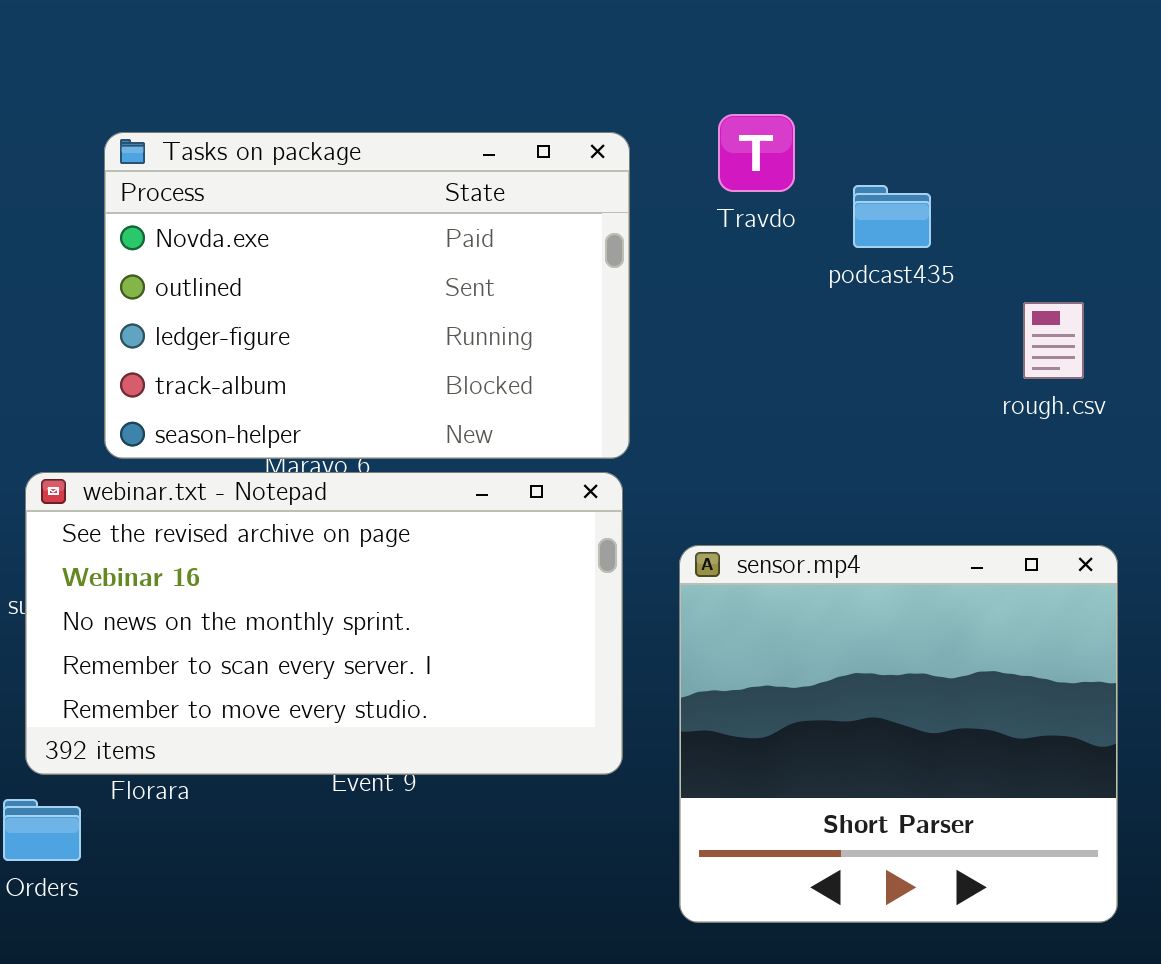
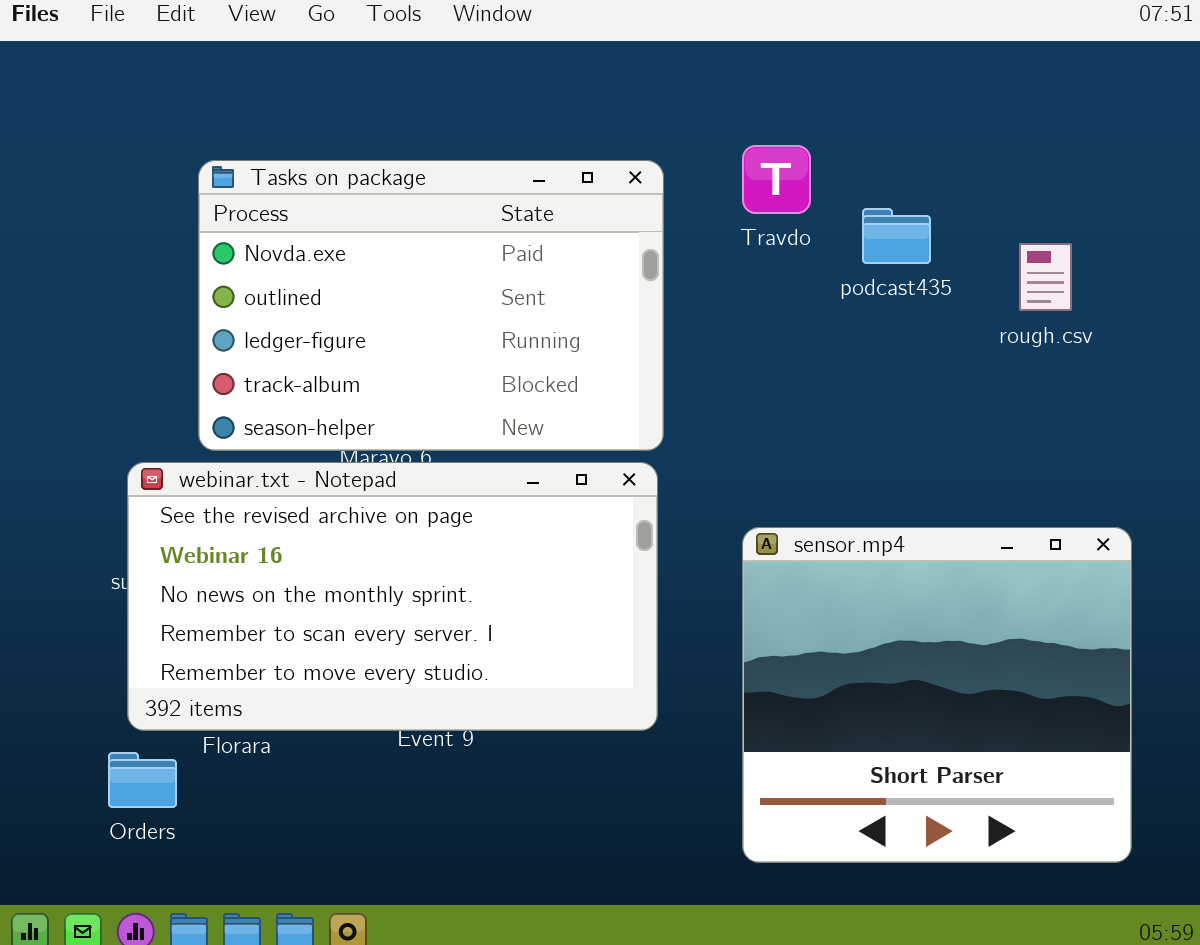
rough.csv: [1023,302,1084,379] -> [1019,243,1072,311], moved
sensor.mp4: [679,545,1118,923] -> [742,527,1132,863], moved

